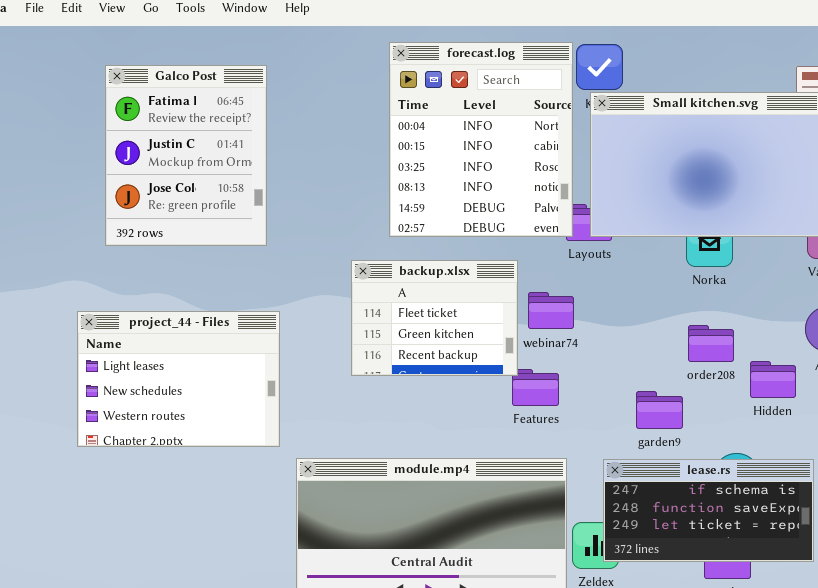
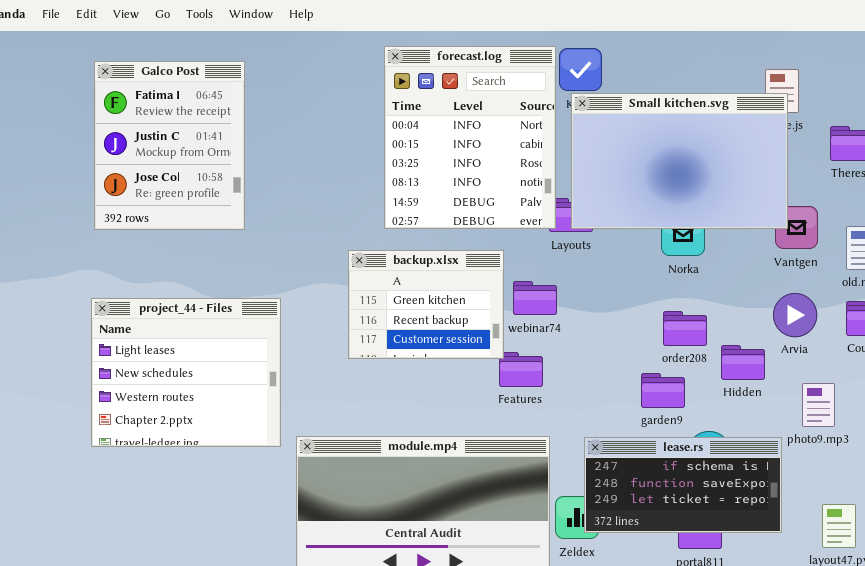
Galco Post: [105,65,267,246] -> [94,61,245,230], moved
backup.xlsx: [351,260,518,376] -> [348,250,504,359], scrolled down 1 row
project_44 - Files: [77,311,280,447] -> [91,298,281,447], resized
garden9: [636,391,683,429] -> [641,373,685,408], moved

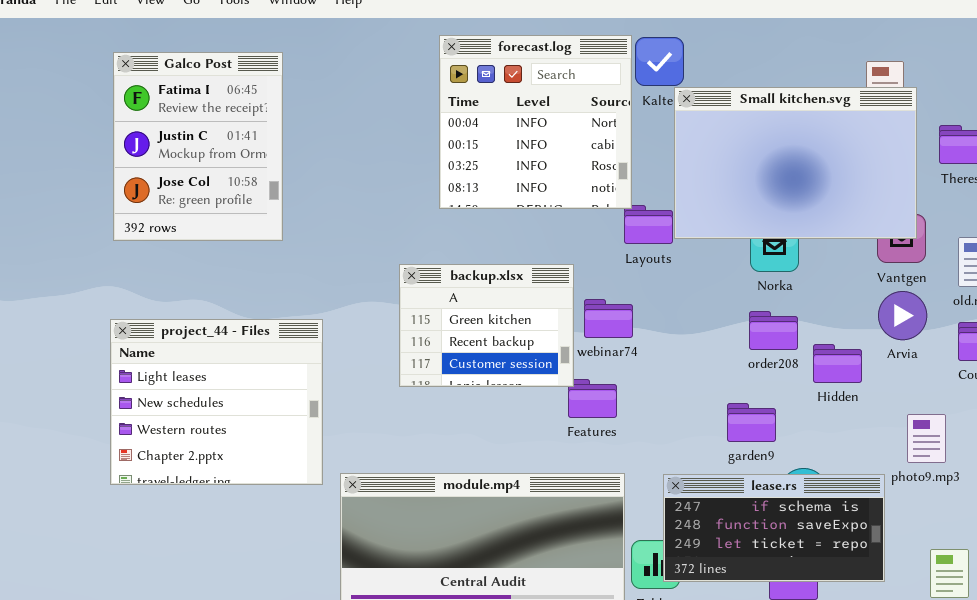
forecast.log: [384,46,556,229] -> [439,35,632,209], resized
Small kitchen.svg: [571,93,788,229] -> [674,87,917,239], moved
Arvia: [773,293,817,337] -> [878,291,927,340], moved
order208: [663,311,707,346] -> [749,311,798,350], moved
Hidden: [721,345,765,380] -> [813,344,862,383], moved

